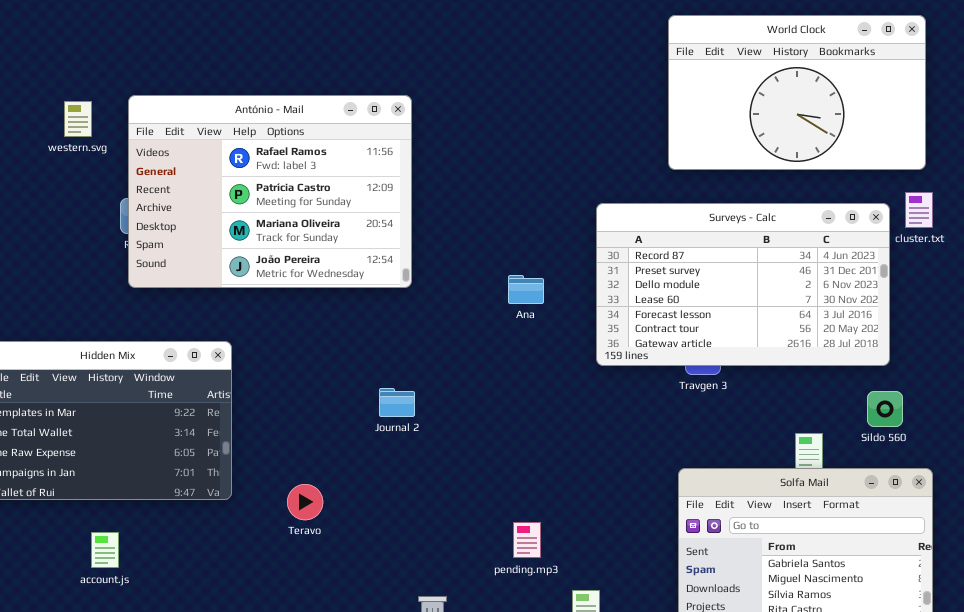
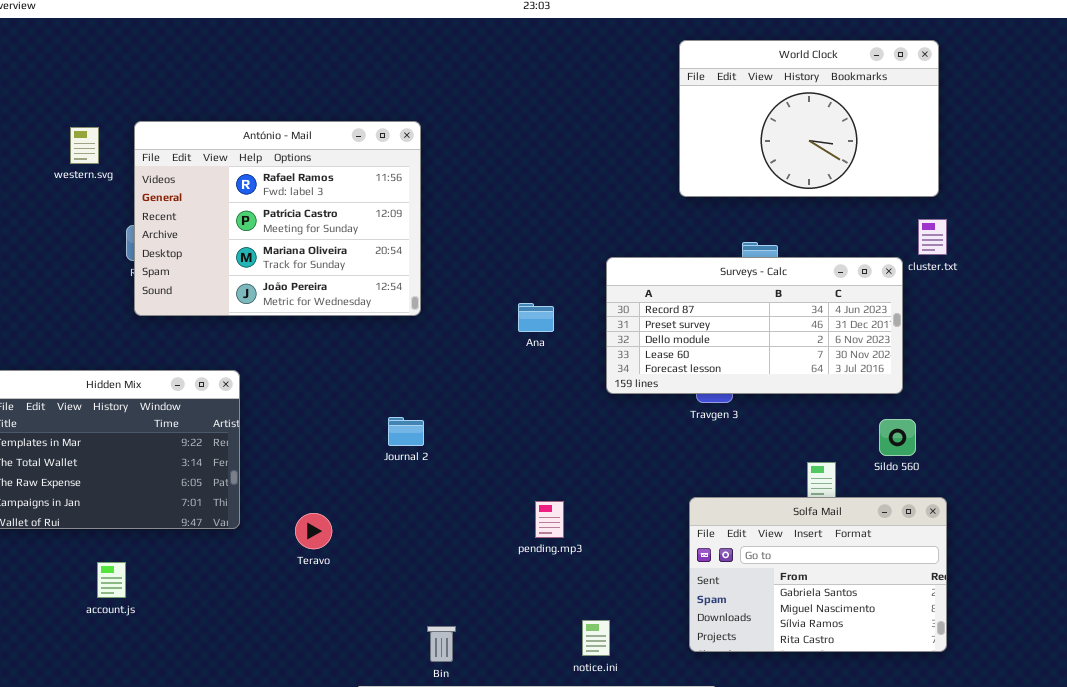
Surveys - Calc: [596,203,890,366] -> [606,257,903,394], resized
pending.mp3: [513,522,541,558] -> [535,501,564,538], moved

